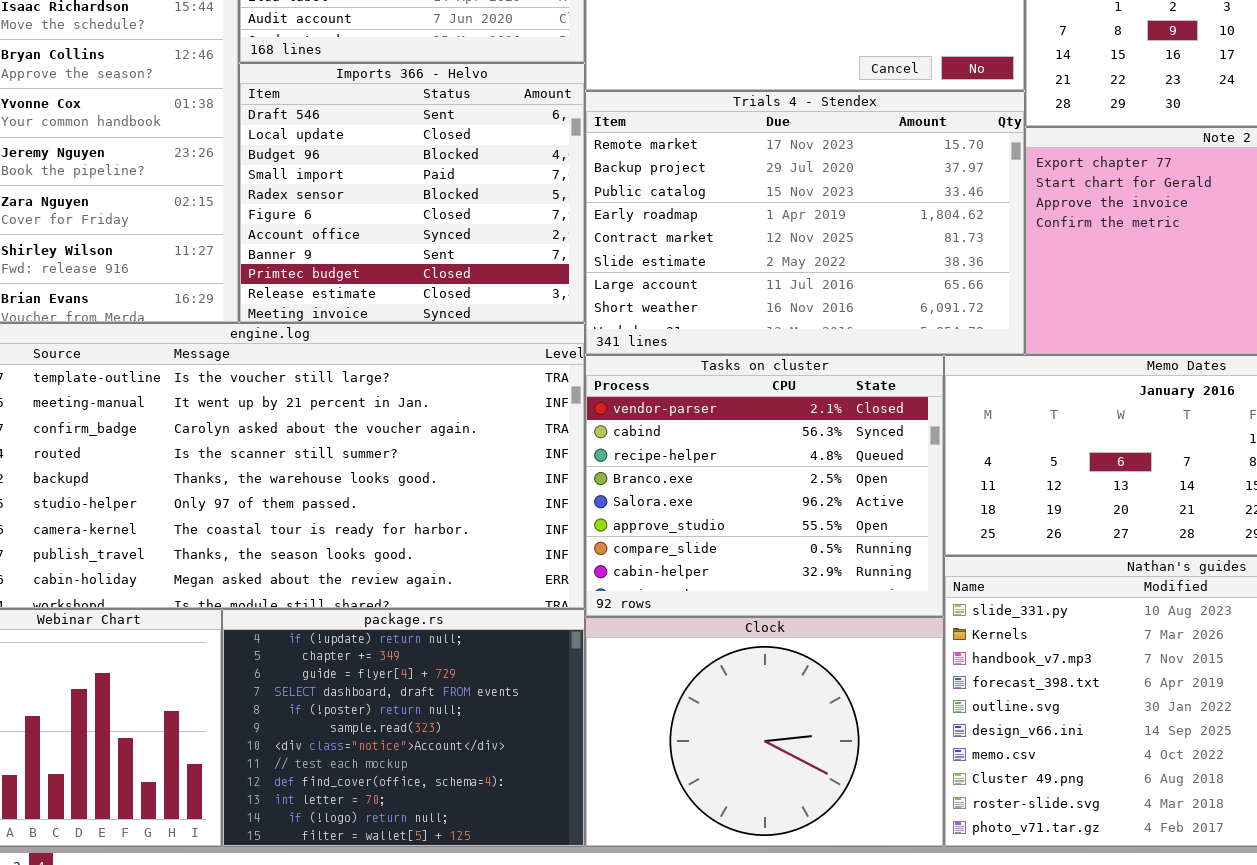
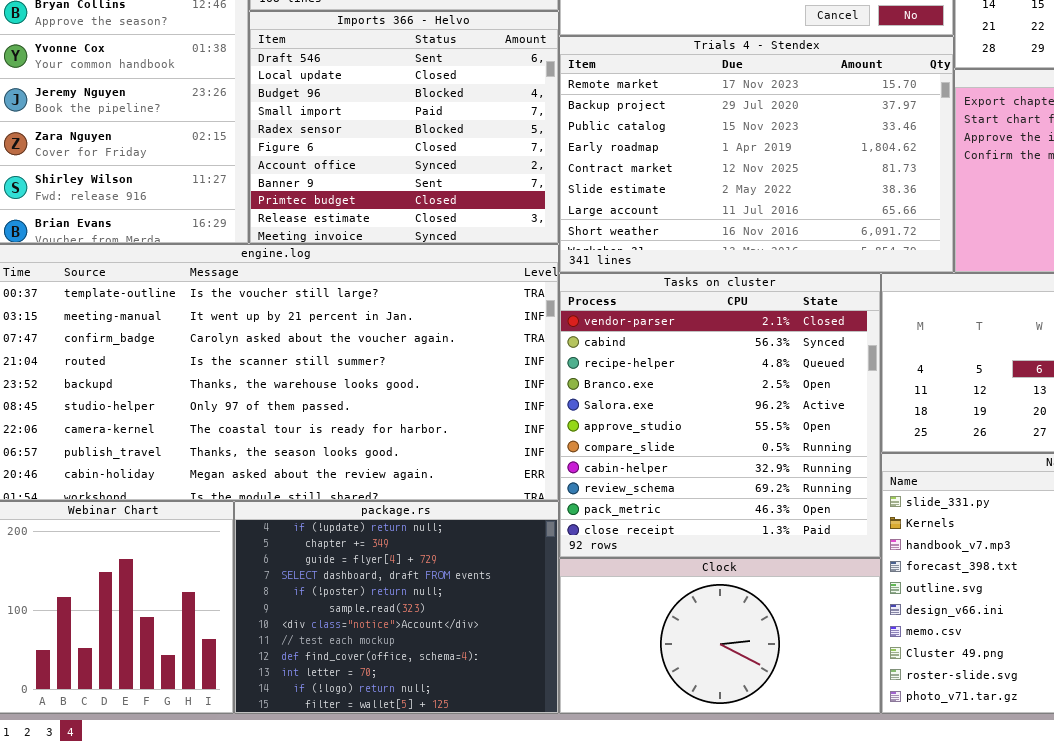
Tasks on cluster: [585,355,944,617] -> [559,273,881,558], resized
Clock: [585,617,944,847] -> [559,558,881,714], resized

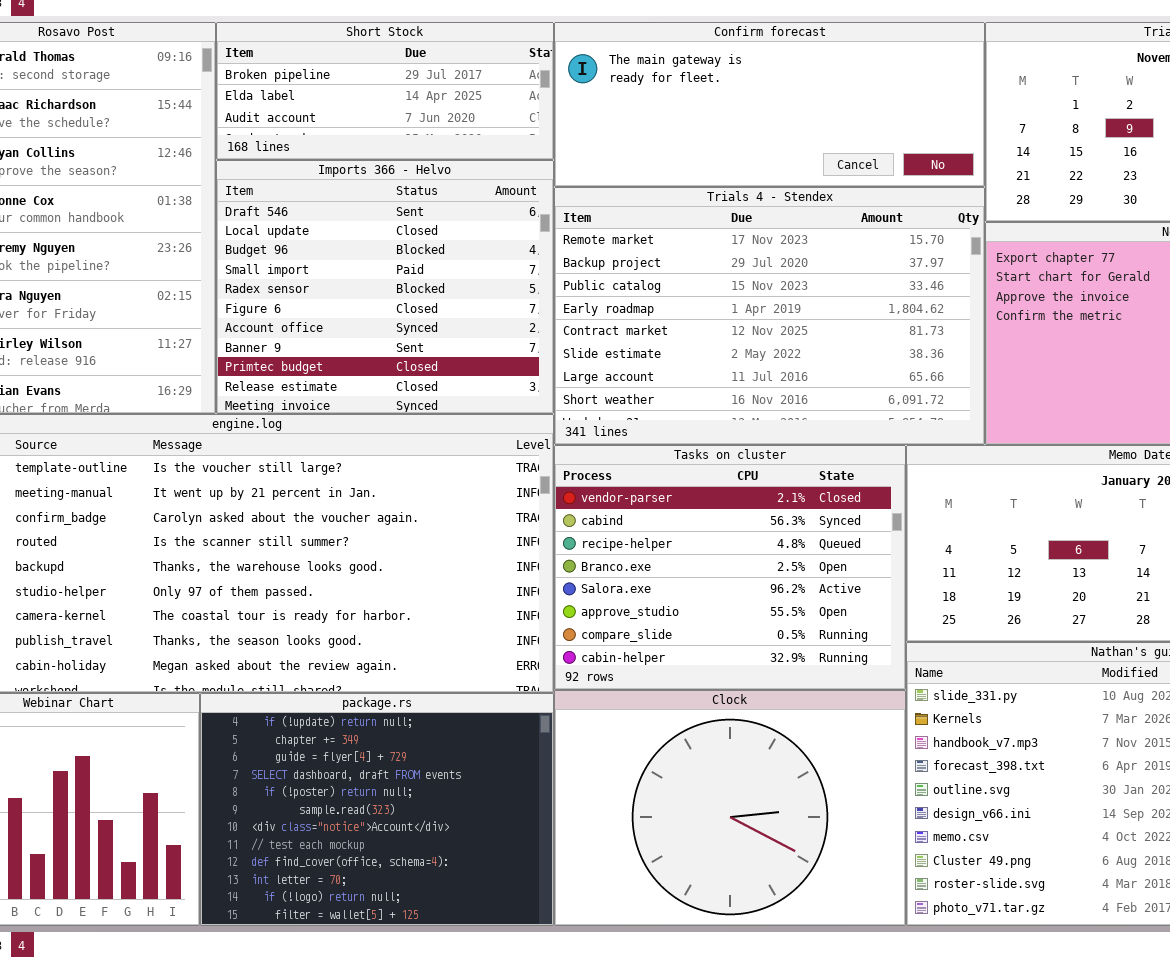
Tasks on cluster: [559,273,881,558] -> [554,445,906,690], resized
Clock: [559,558,881,714] -> [554,690,906,926], resized

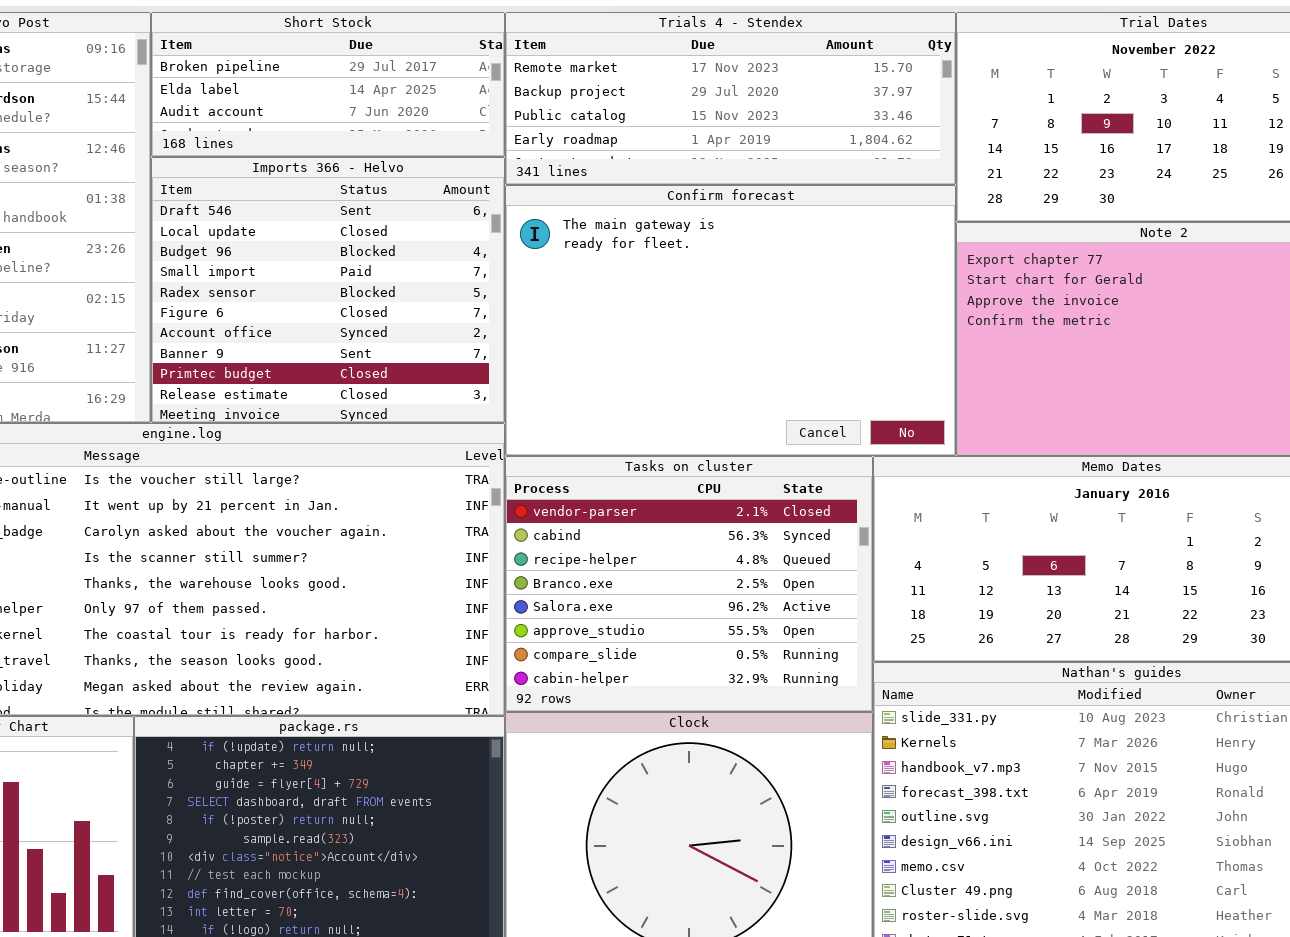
Confirm forecast: [554,22,985,187] -> [505,185,956,456], moved, resized
Trials 4 - Stendex: [554,187,985,445] -> [505,12,956,185], moved, resized

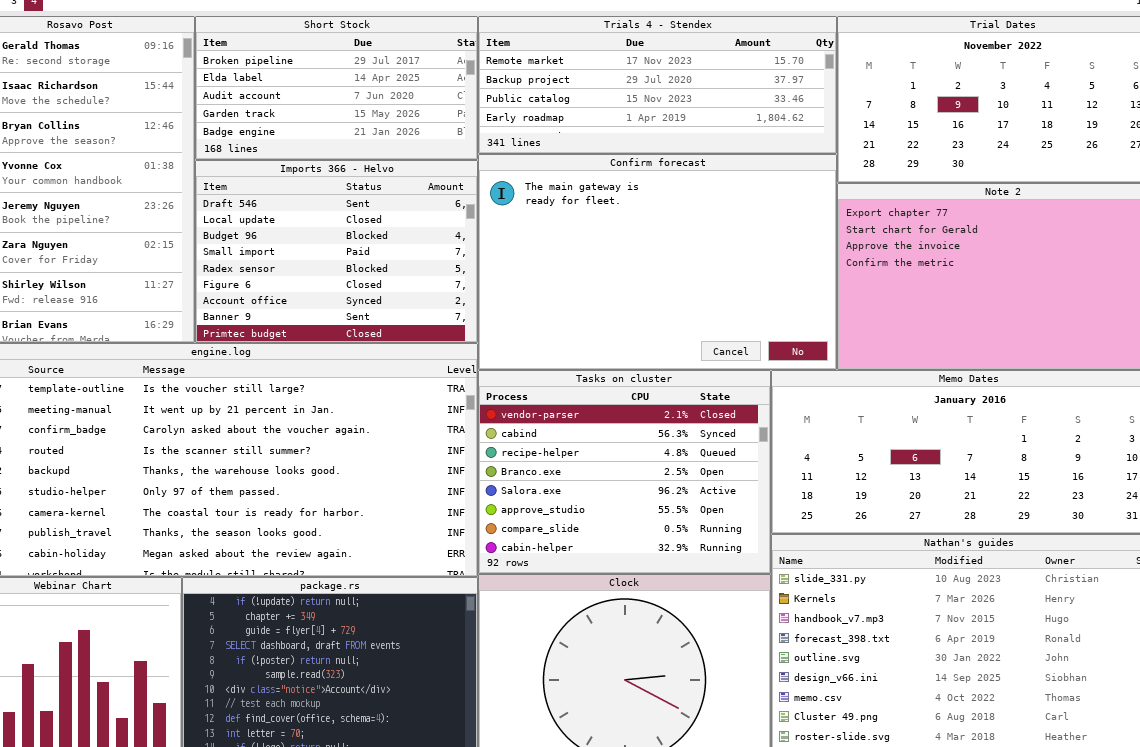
Short Stock: [151,12,505,157] -> [195,16,478,160], resized
Imports 366 - Helvo: [151,157,505,423] -> [195,160,478,343], resized

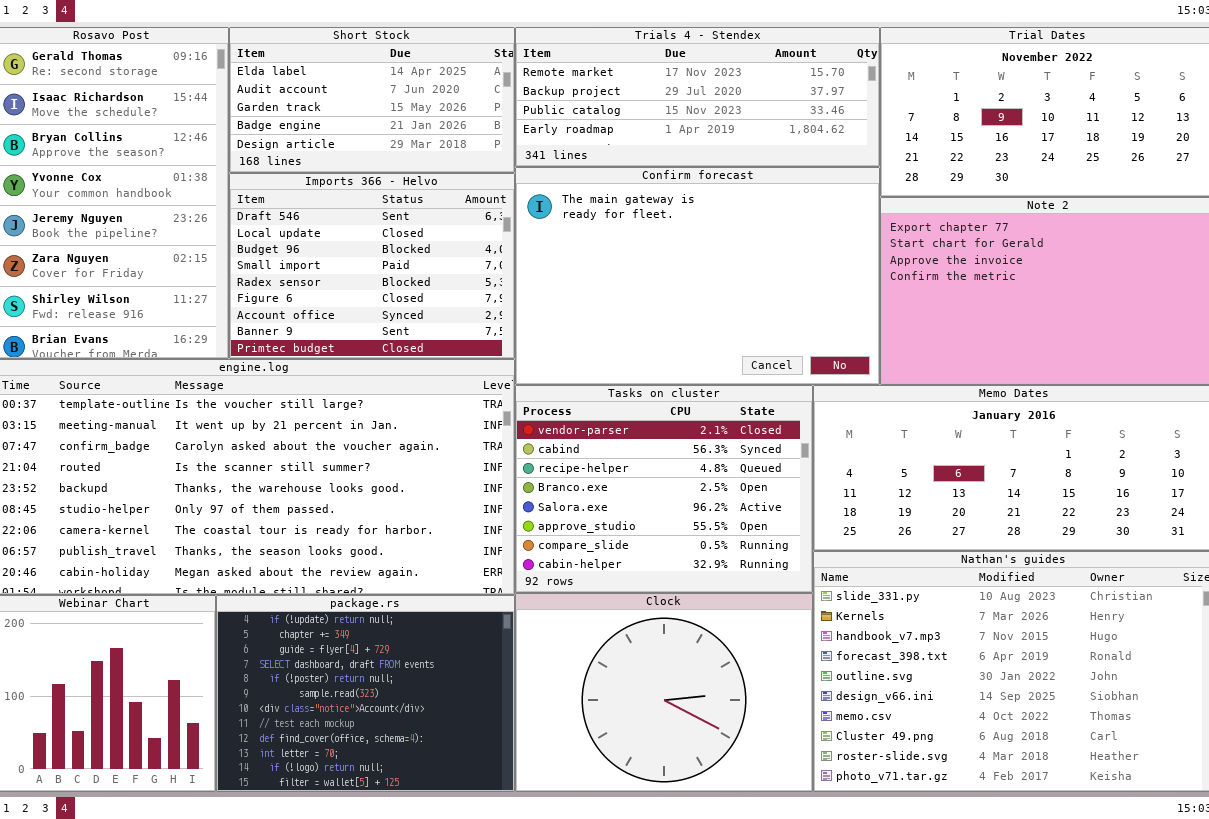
Short Stock: [195,16,478,160] -> [229,27,515,173], scrolled down 1 row

